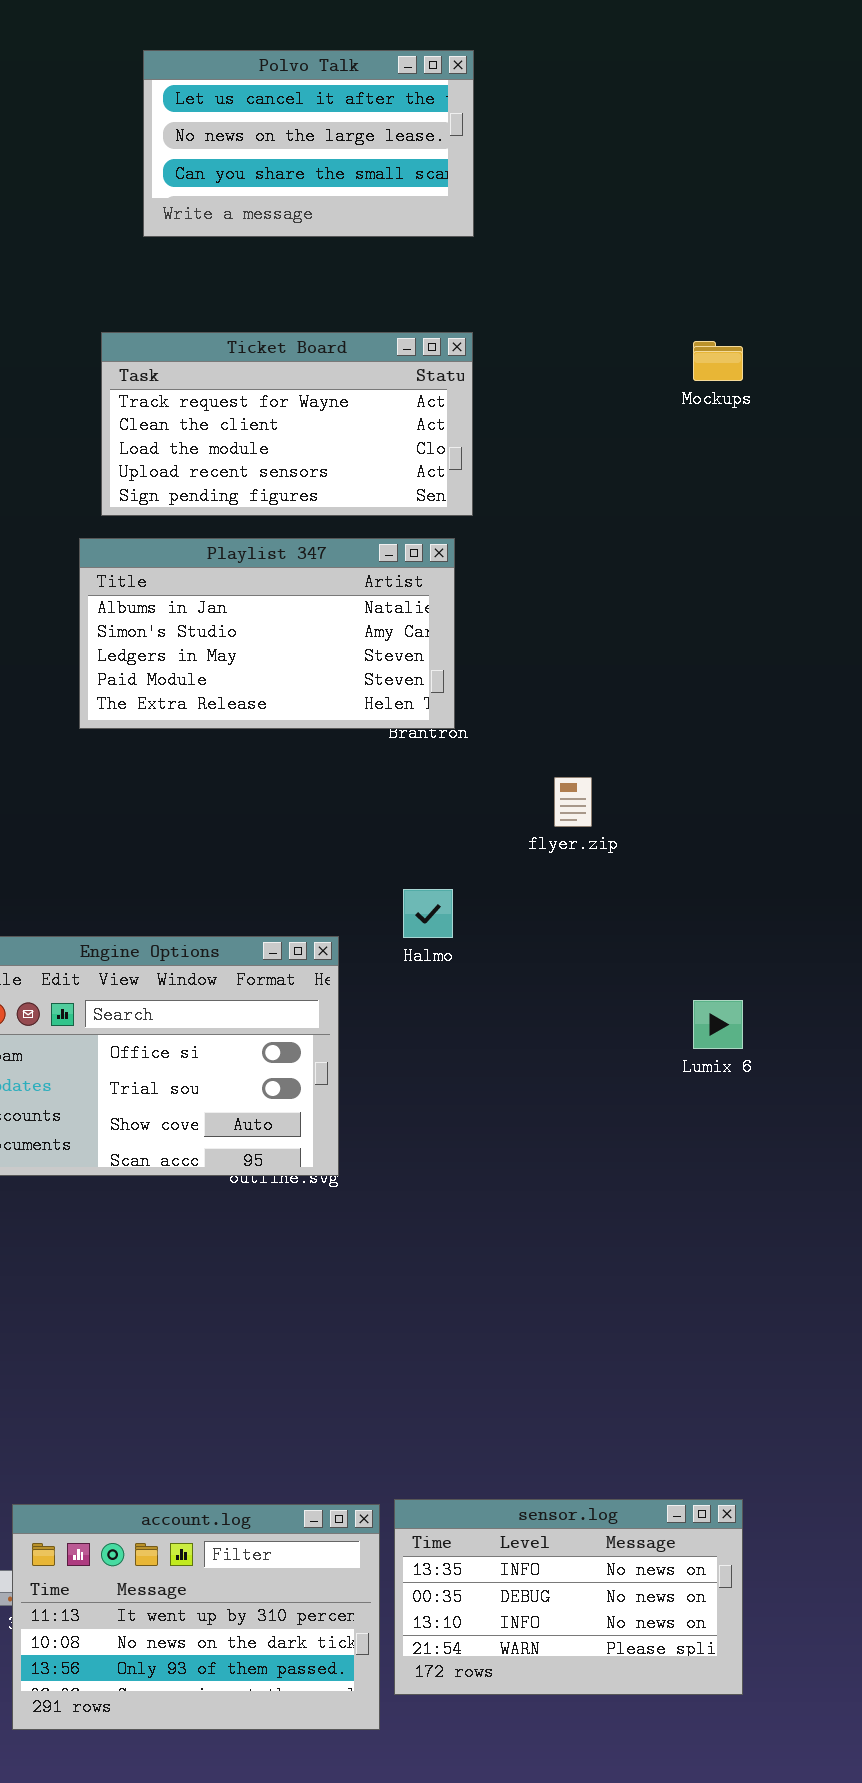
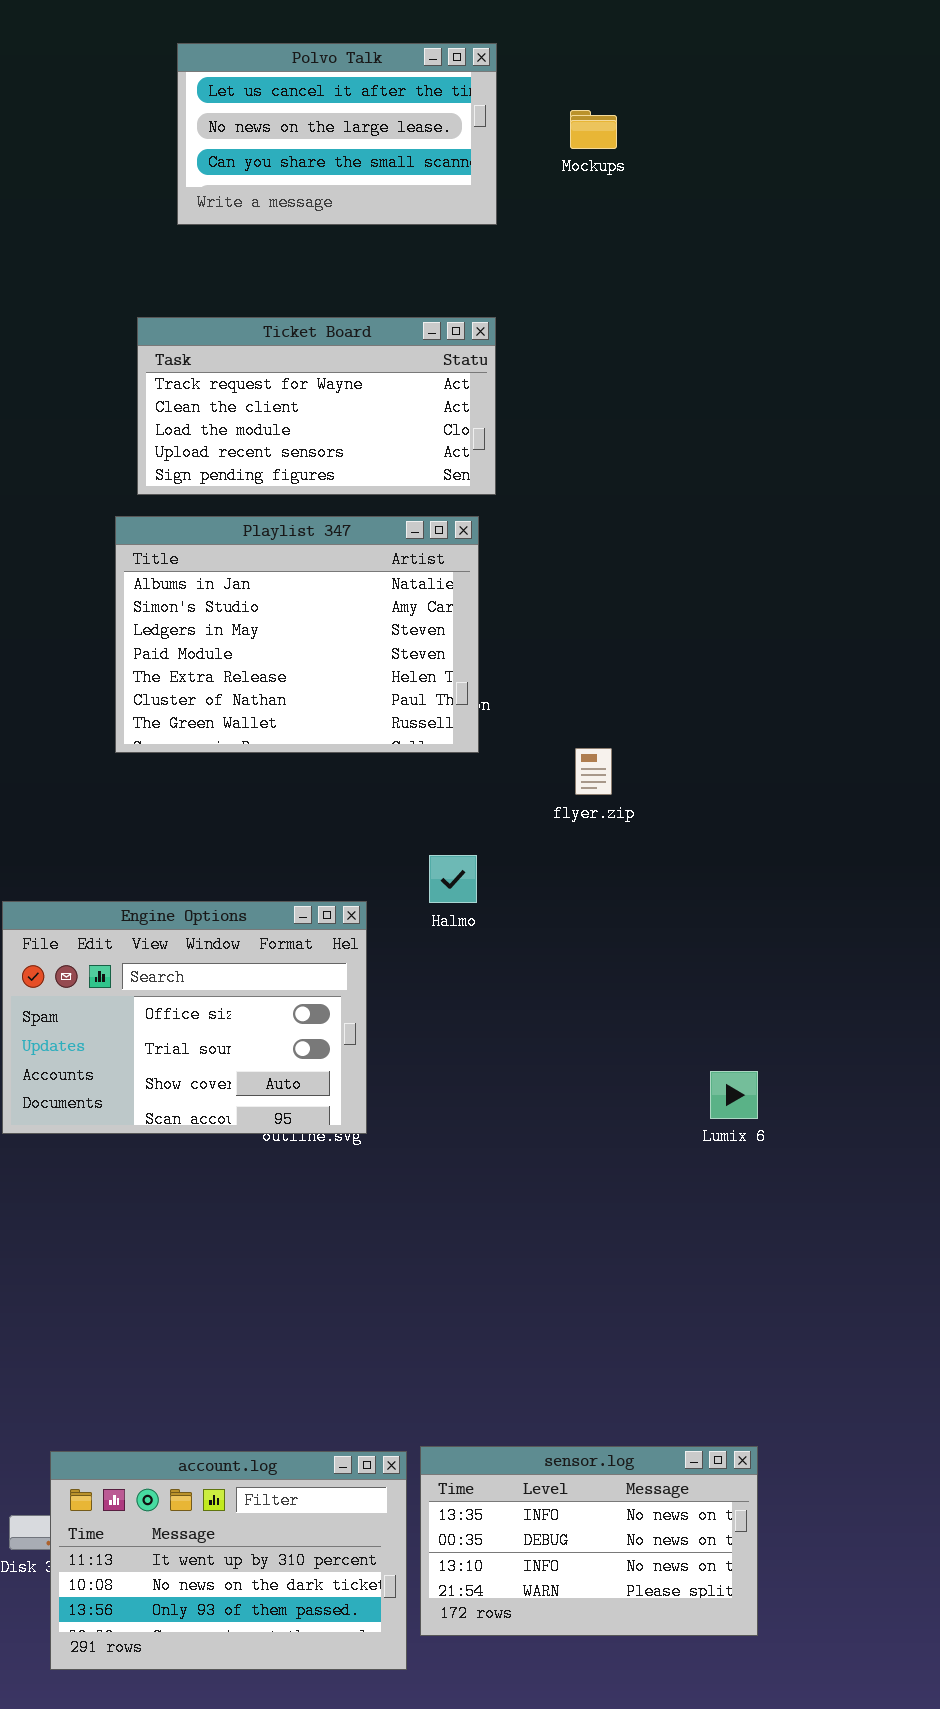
Mockups: [693,341,743,381] -> [570,110,617,149], moved
Playlist 347: [79,538,455,729] -> [115,516,479,753], resized
Lumix 6: [693,1000,743,1049] -> [710,1071,758,1119], moved

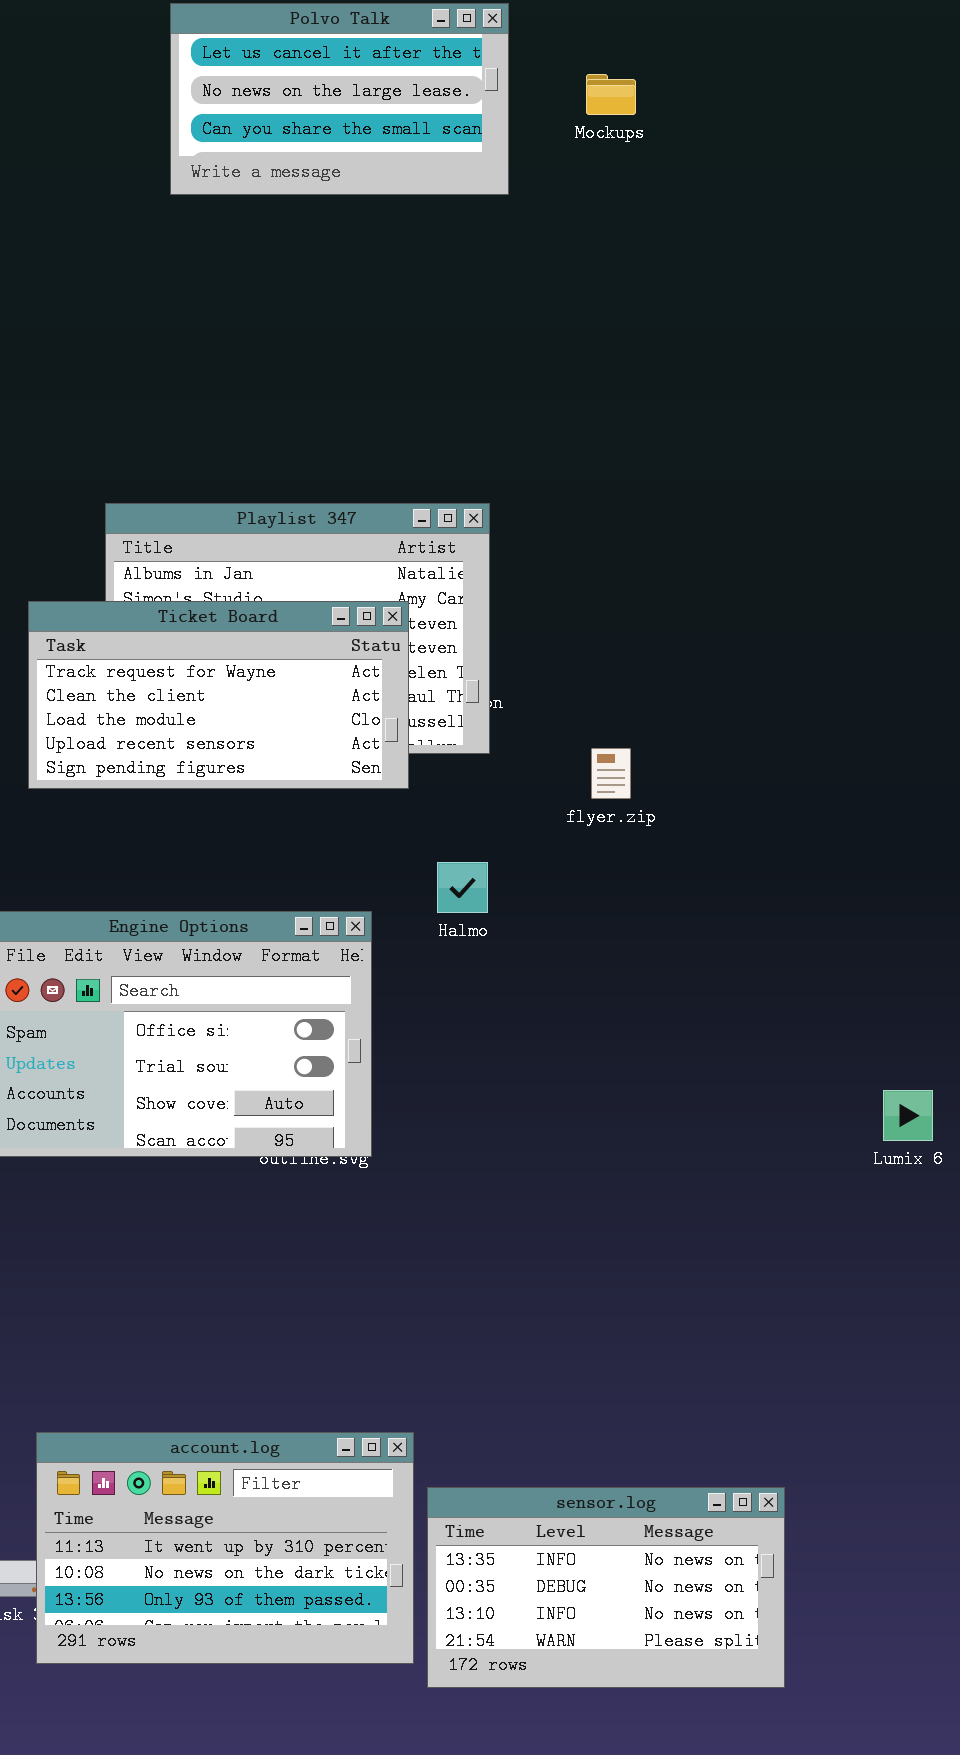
Ticket Board: [137,317,496,495] -> [28,601,409,789], moved
Lumix 6: [710,1071,758,1119] -> [883,1090,933,1141], moved
account.log: [50,1451,407,1670] -> [36,1432,414,1664], moved

